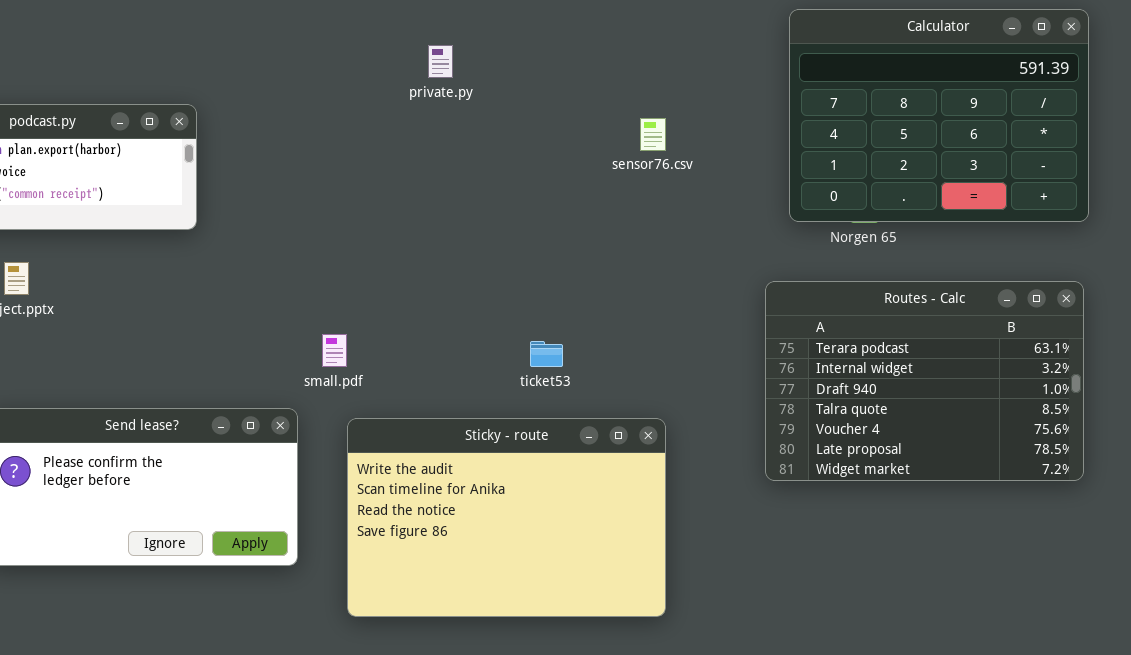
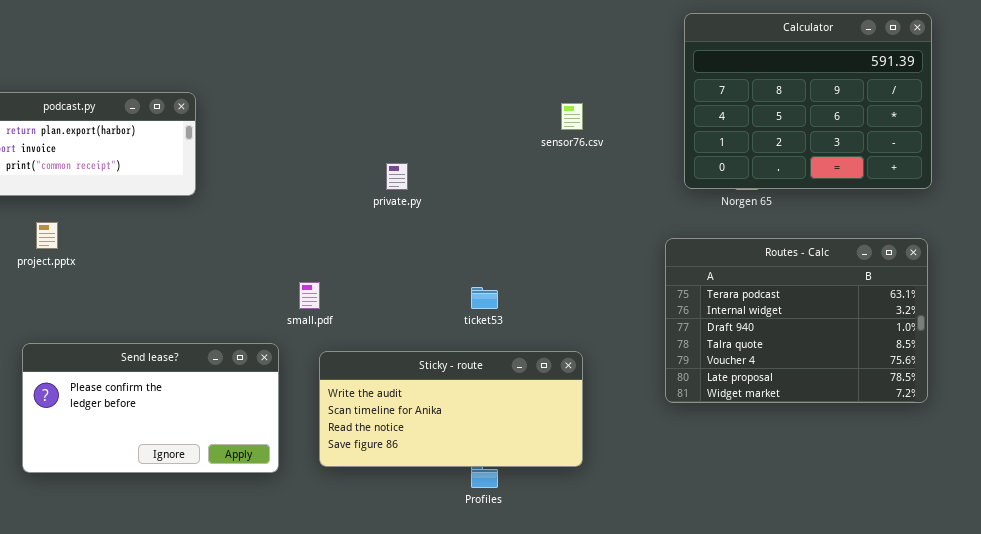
private.py: [428,45,453,78] -> [386,163,408,190], moved
Sticky - route: [347,418,666,617] -> [319,351,583,467], resized

